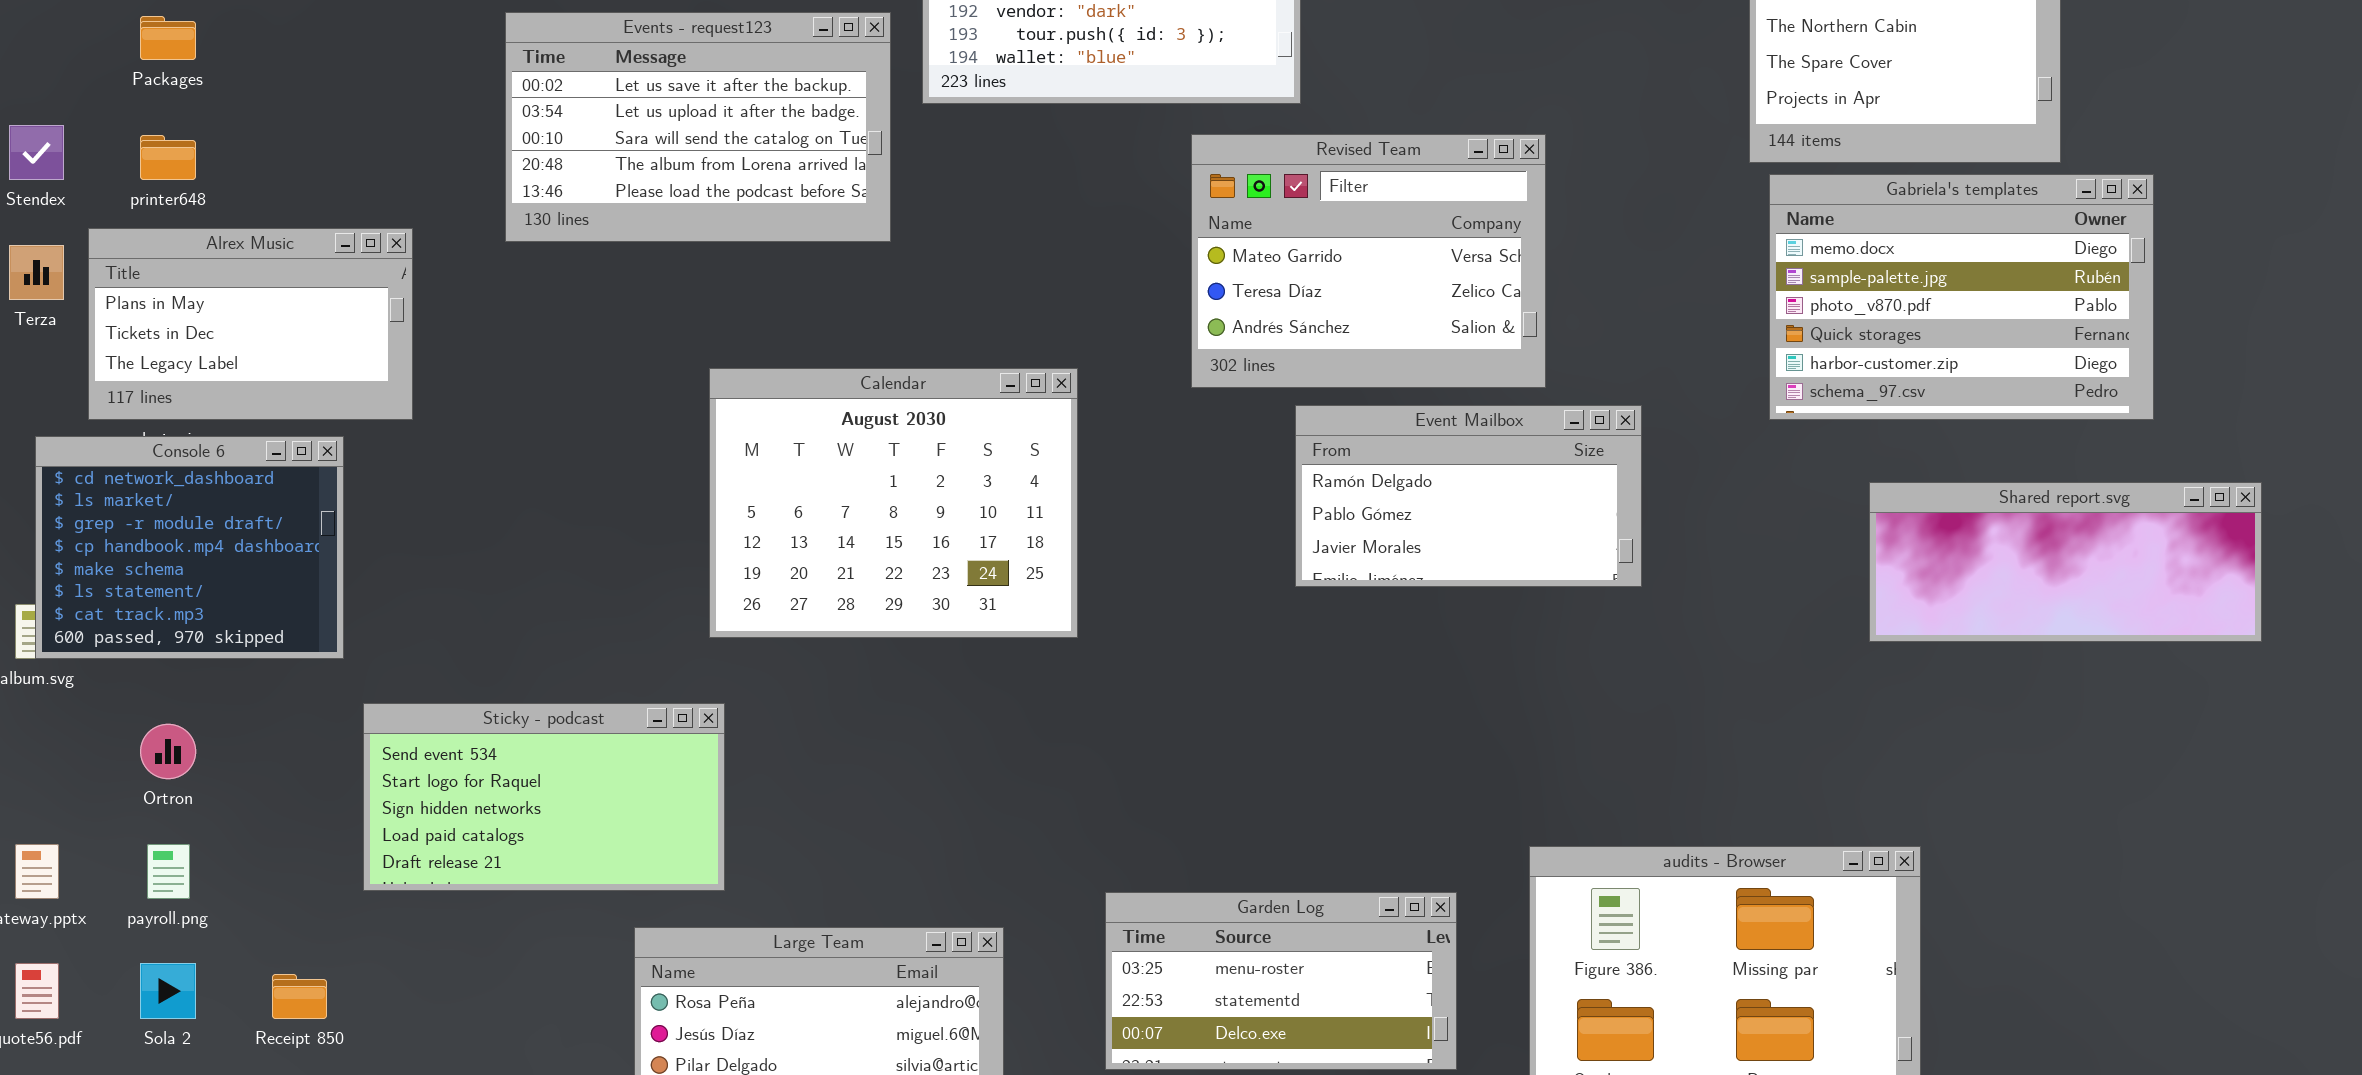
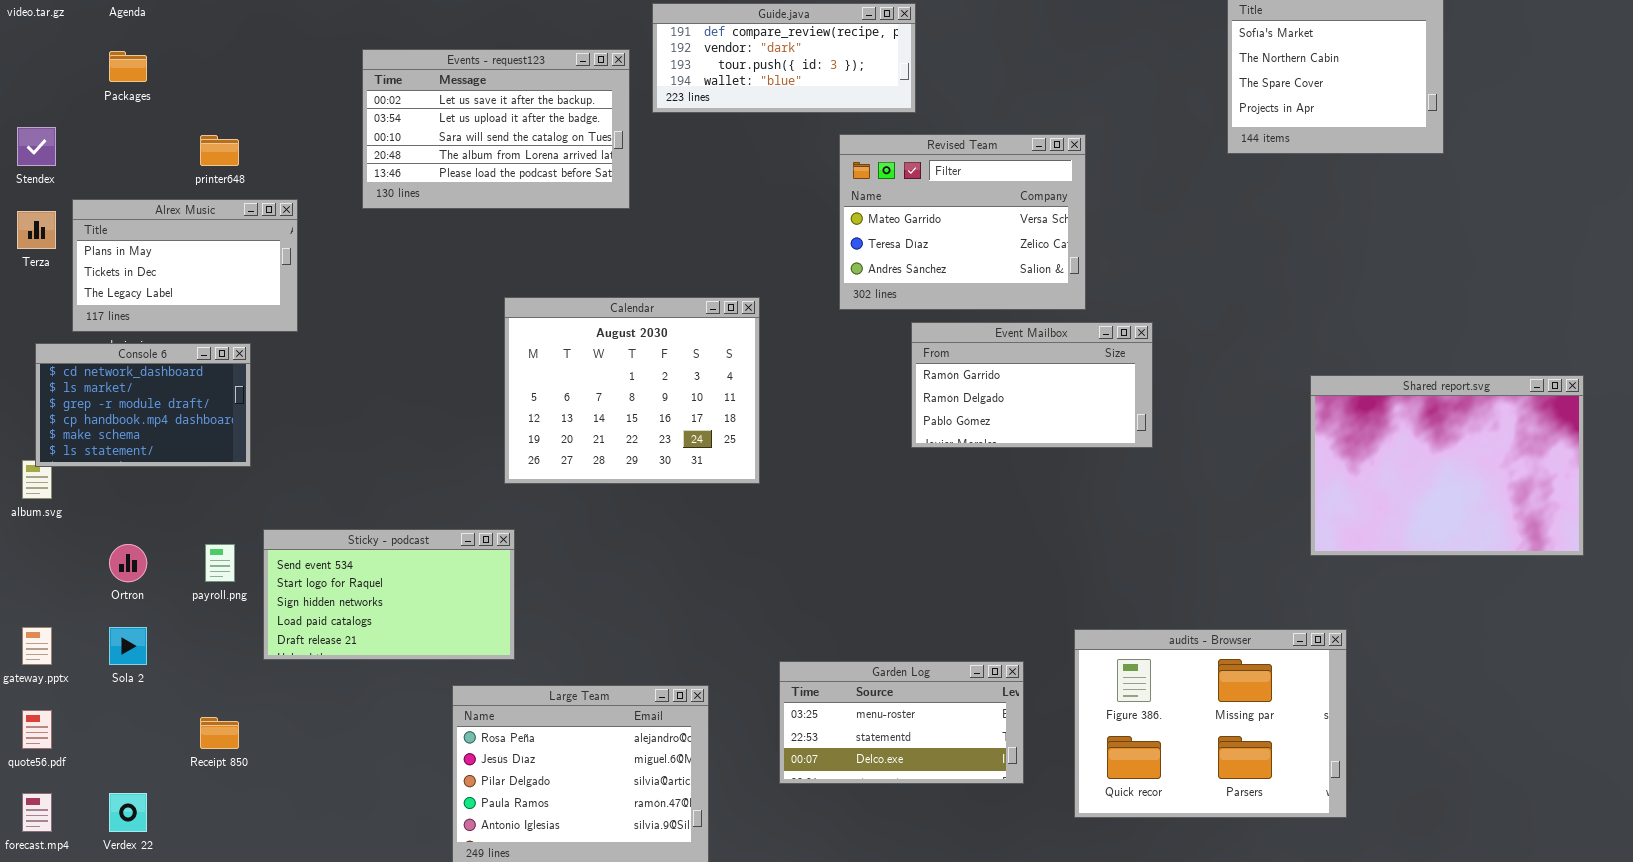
printer648: [140,135,196,180] -> [200,135,239,166], moved
Gabriela's templates: [1769,174,2154,420] -> none, closed
Event Mailbox: [1295,405,1642,587] -> [911,322,1153,448], scrolled up 1 row
Console 6: [35,436,344,659] -> [35,343,251,467], resized
Shared report.svg: [1869,482,2262,642] -> [1310,375,1584,556], resized
payroll.png: [147,844,190,899] -> [205,544,235,582], moved
Sola 2: [140,963,196,1019] -> [109,627,147,665], moved

